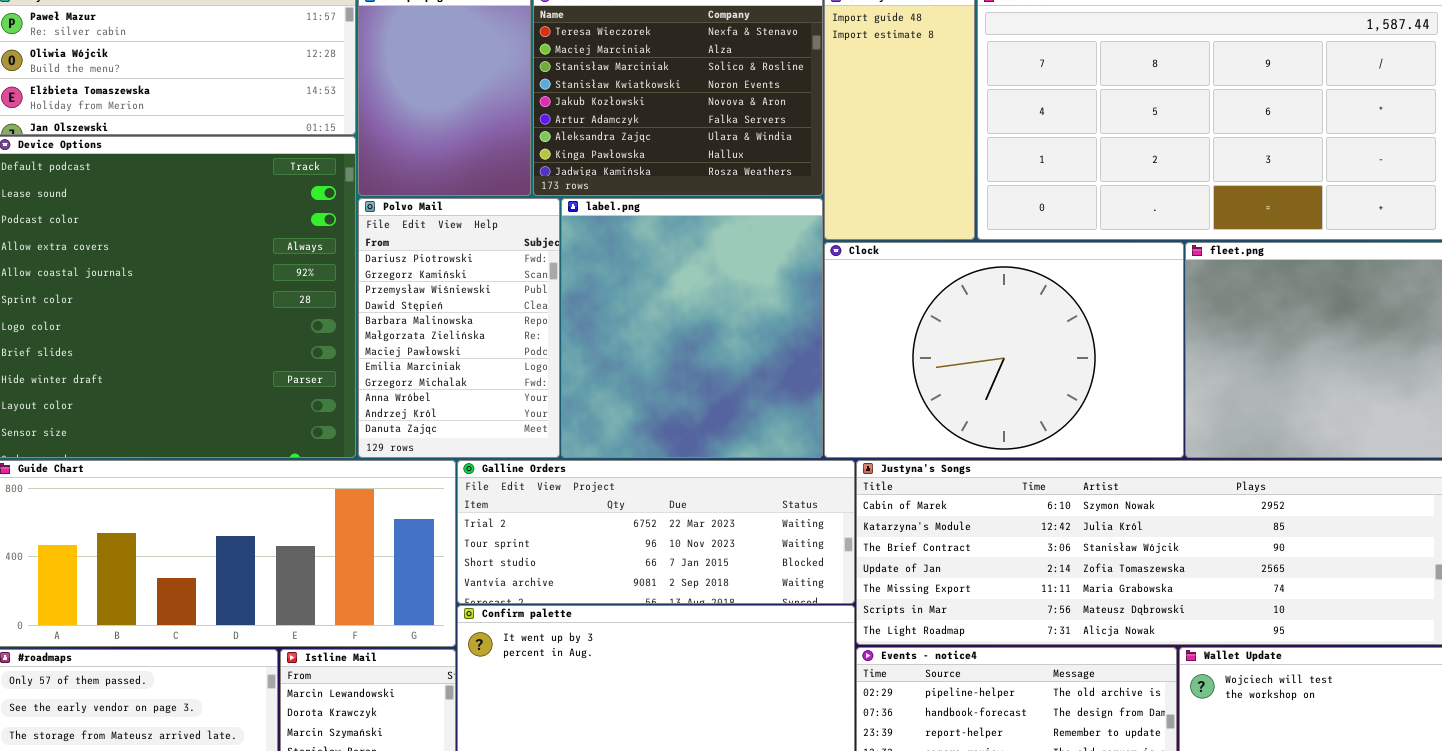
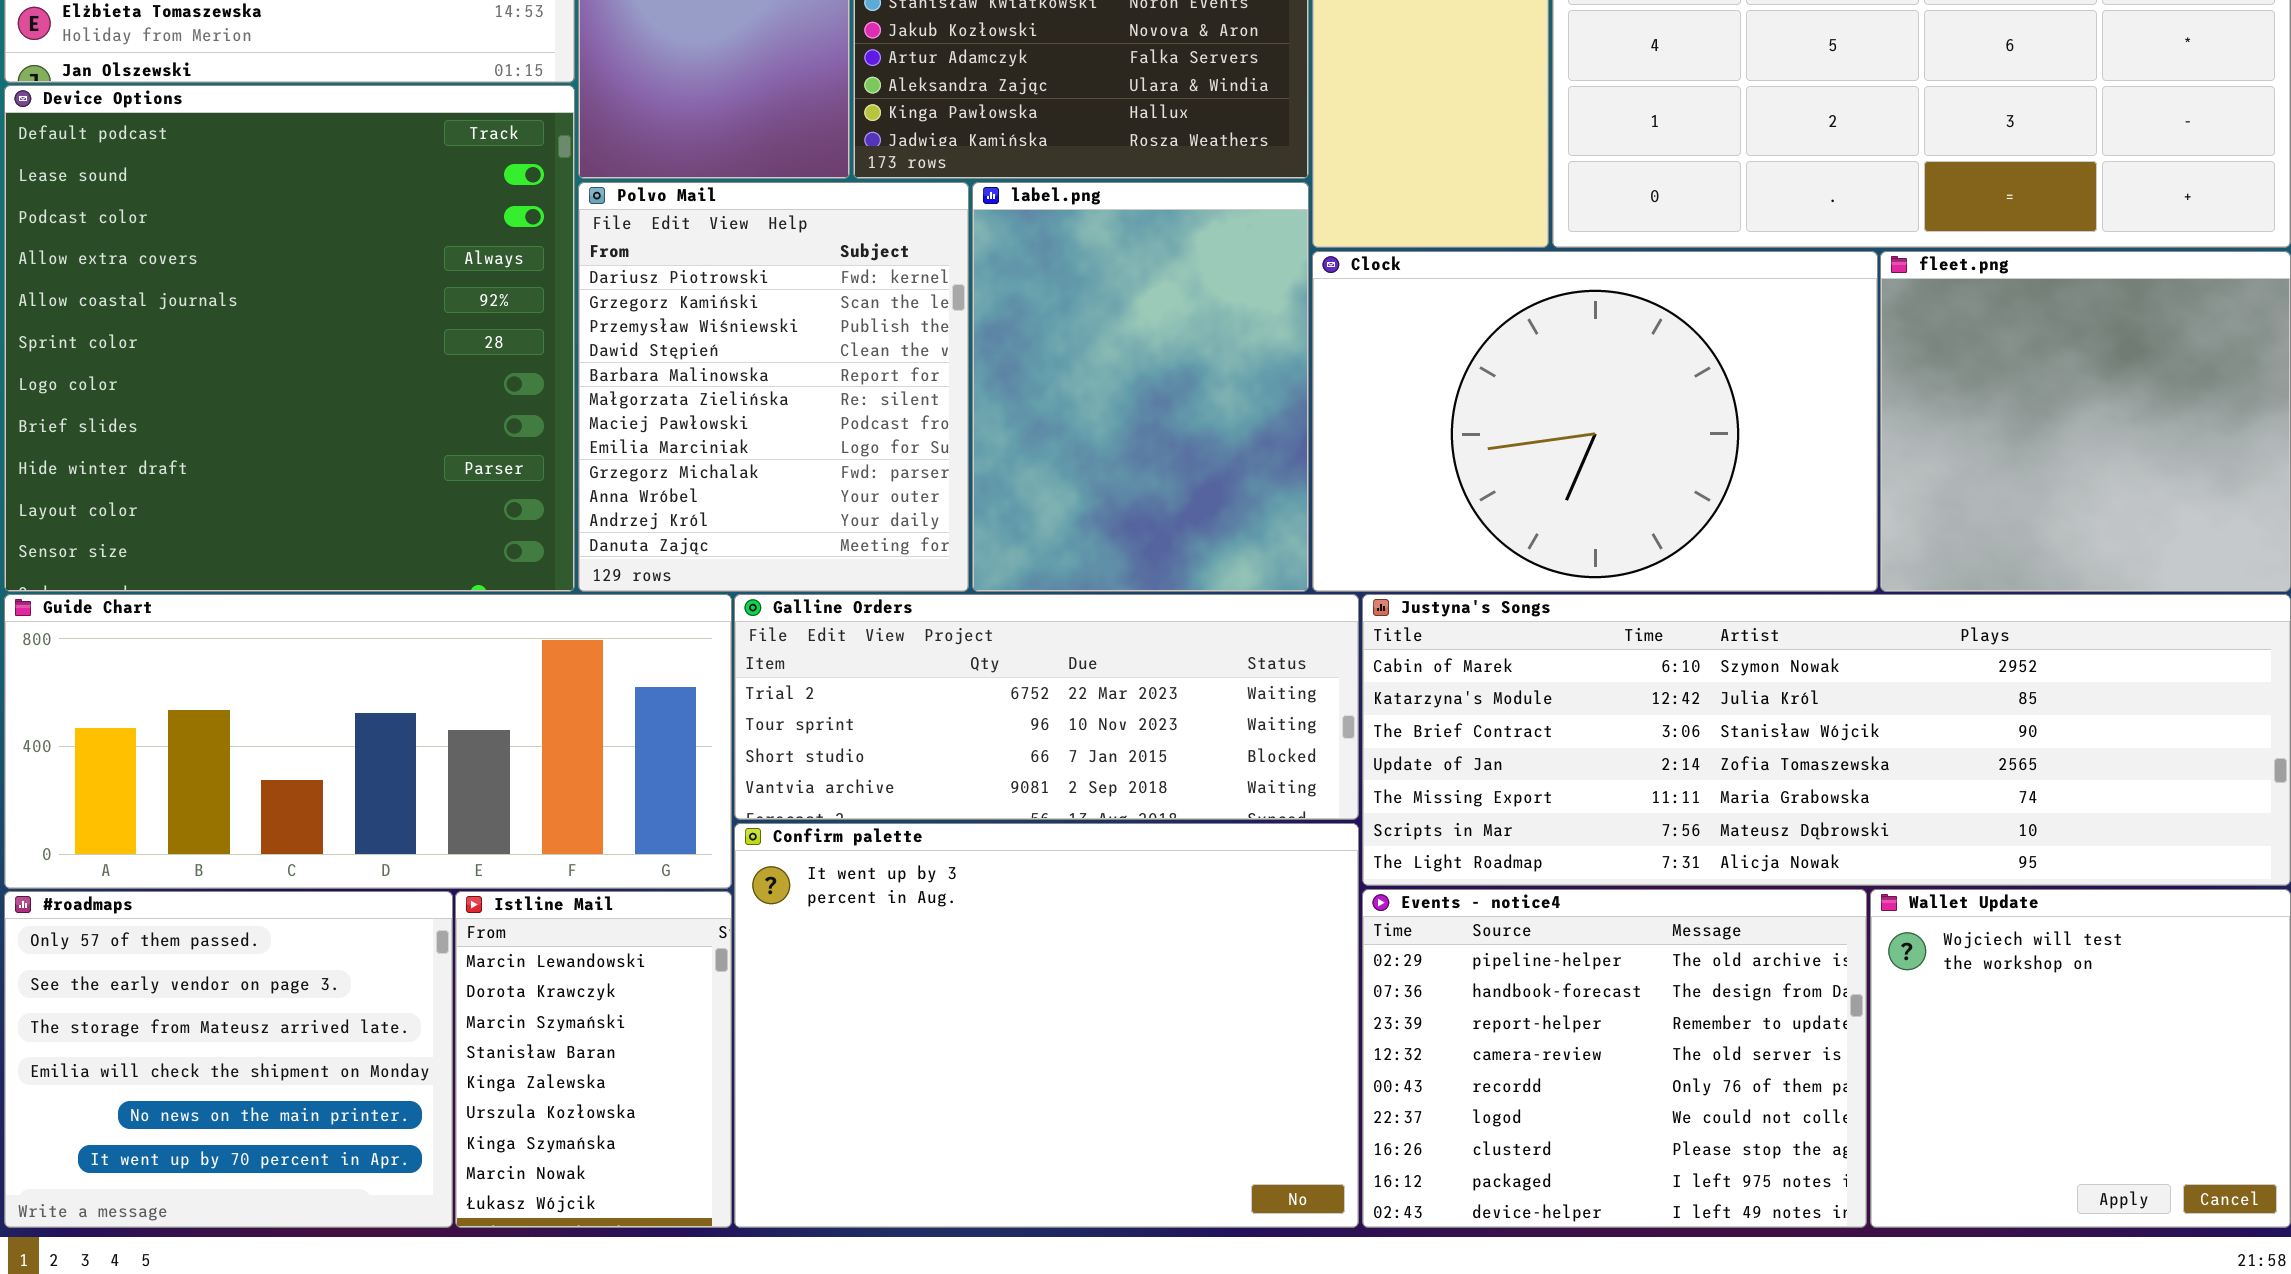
Polvo Mail: [358,198,560,458] -> [578,182,969,592], resized
label.png: [561,198,823,458] -> [972,182,1309,592], resized

